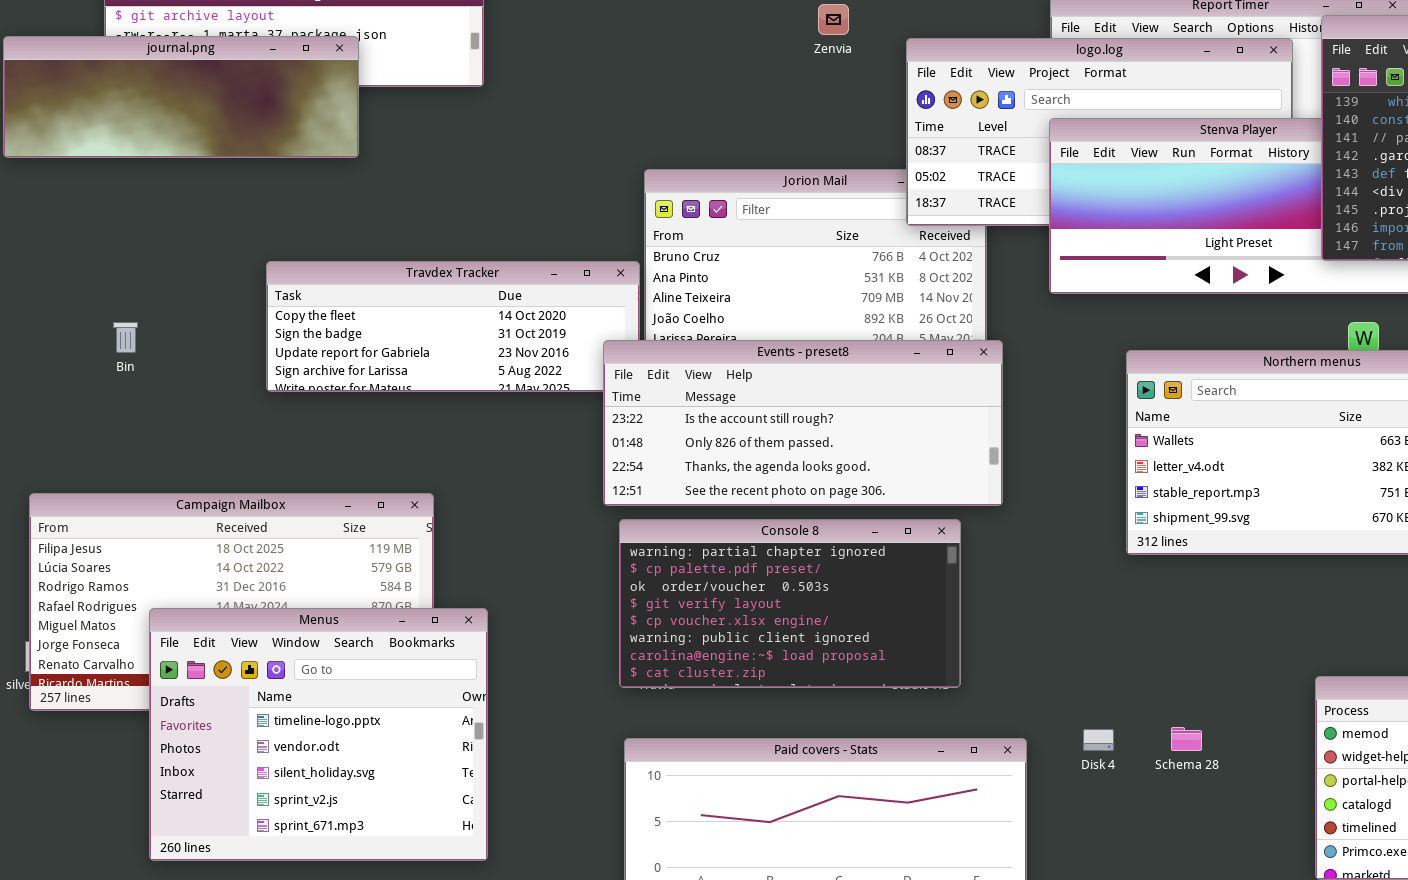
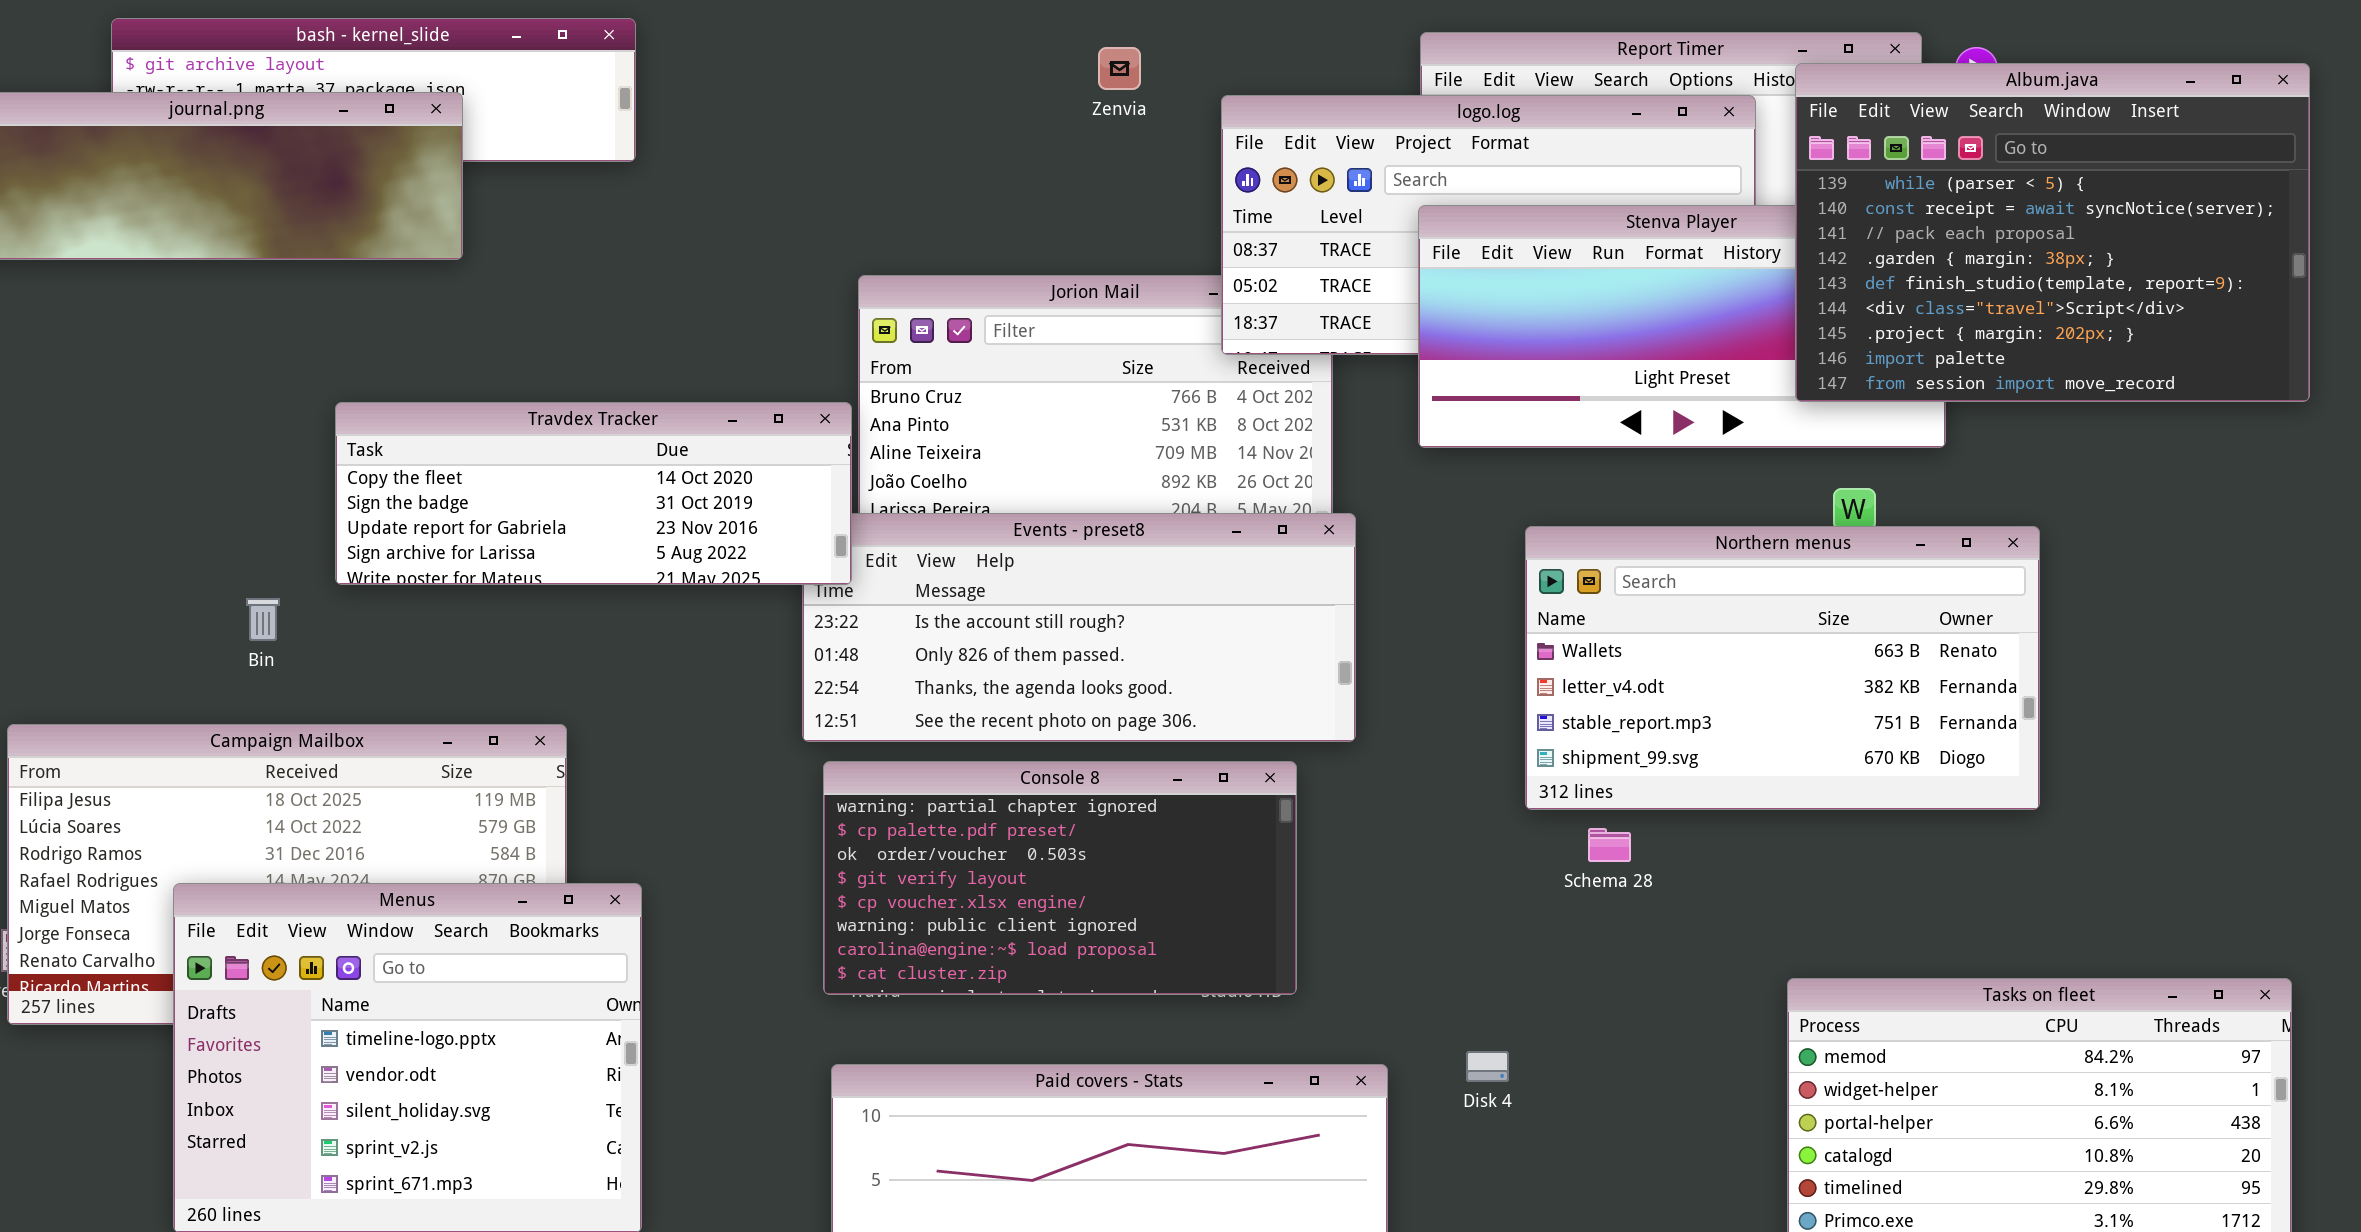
Travdex Tracker: [266,261,640,392] -> [335,402,852,585], raised
Bin: [113,322,138,353] -> [246,598,280,641], moved
Schema 28: [1171,727,1202,751] -> [1588,828,1631,862], moved

